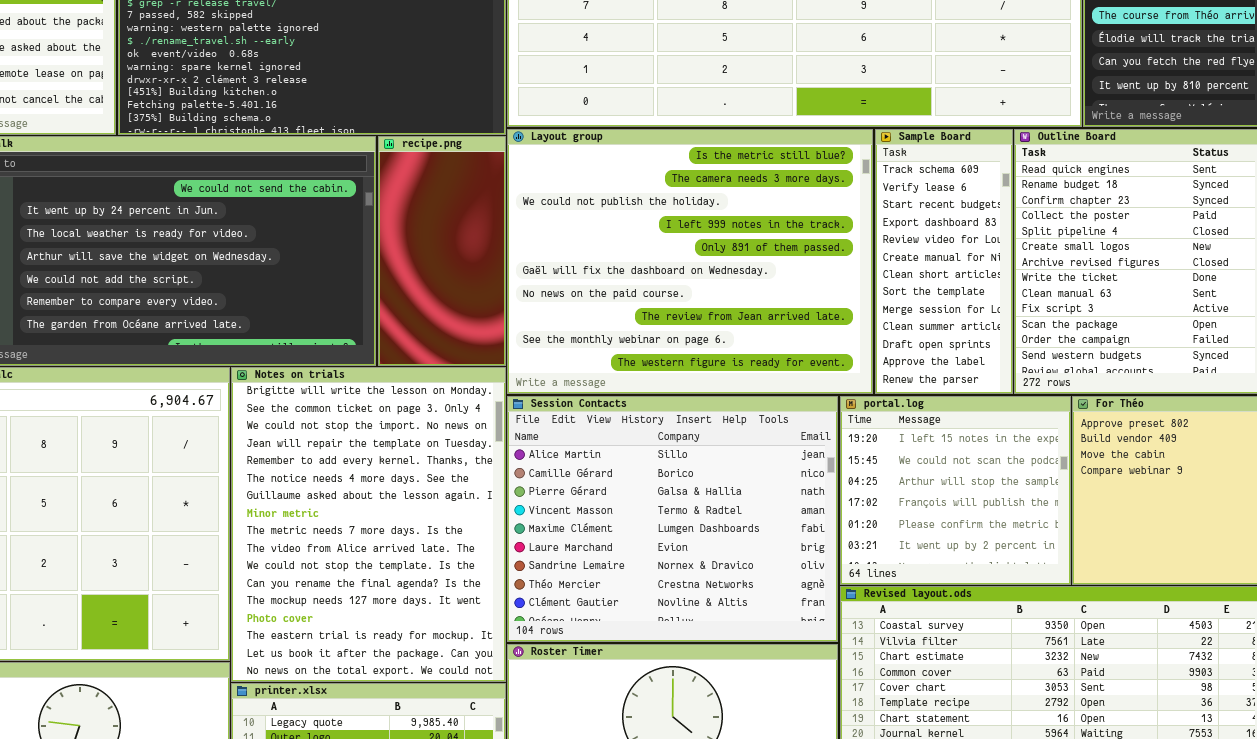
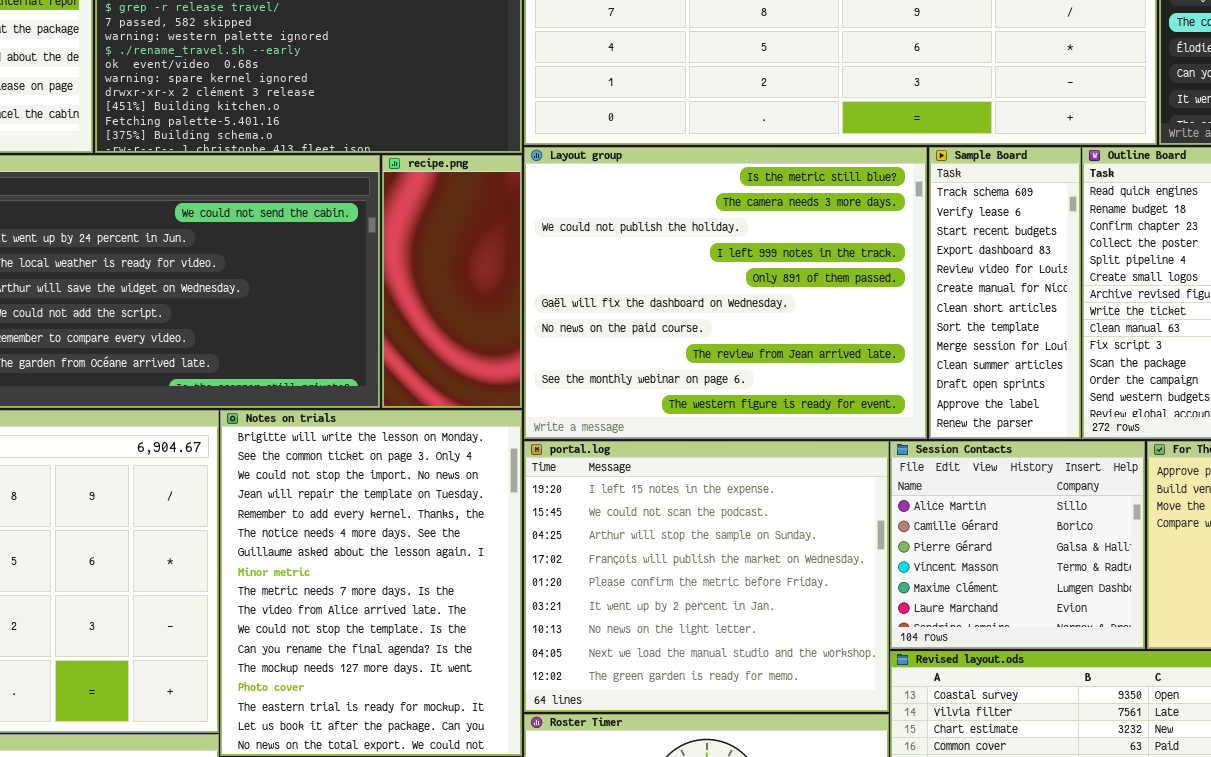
Session Contacts: [507,396,838,642] -> [890,441,1145,649], moved, resized
portal.log: [840,396,1071,585] -> [524,441,889,712], moved, resized

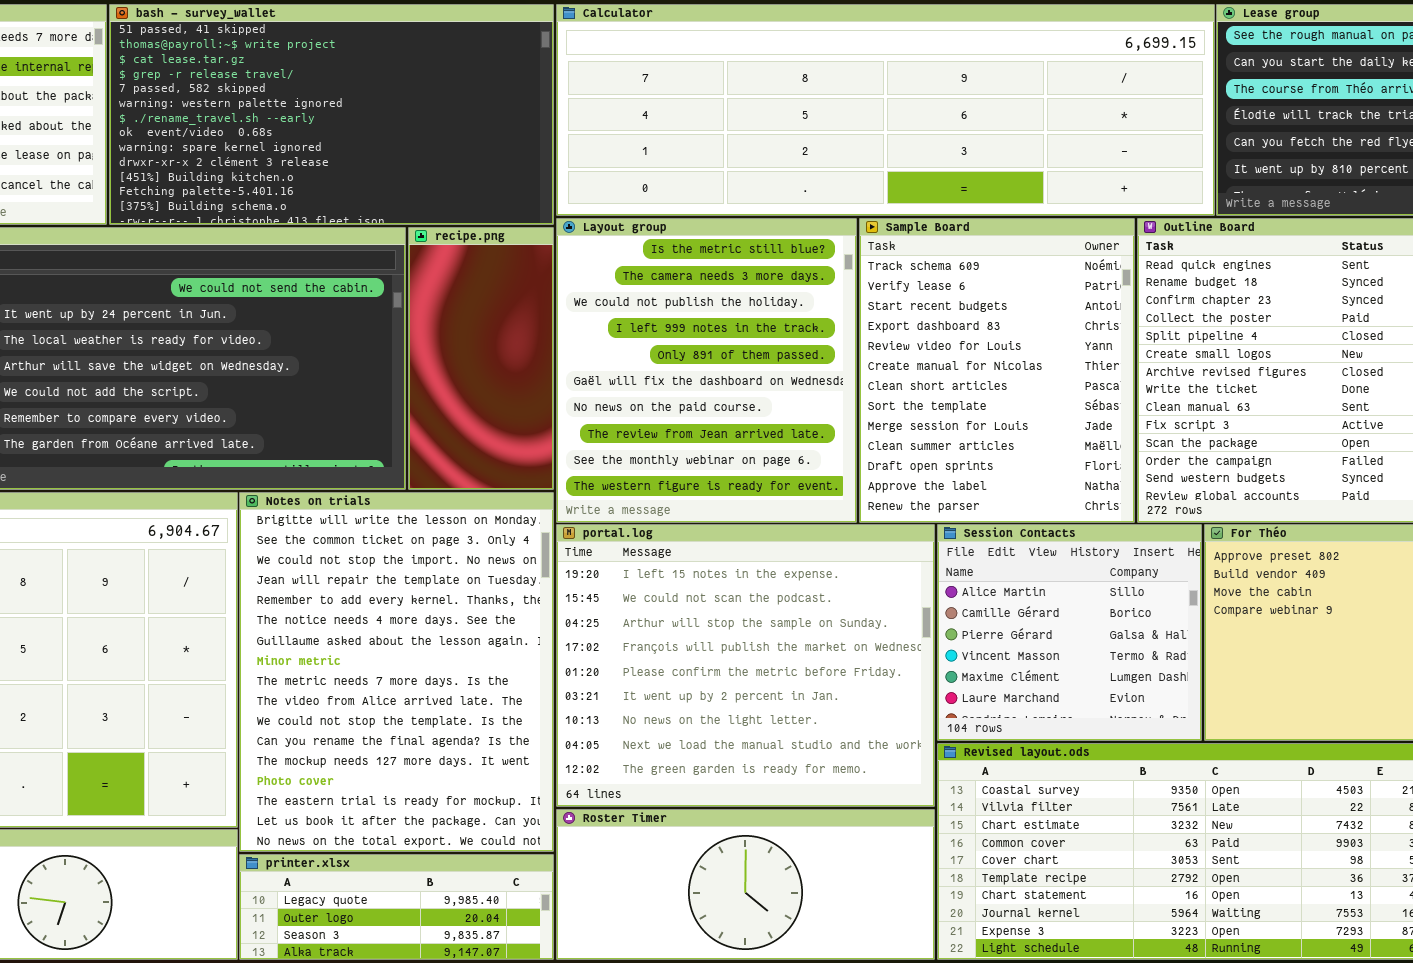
Layout group: [524,147,927,439] -> [556,218,857,523], resized
Sample Board: [929,147,1081,439] -> [859,218,1135,523], resized

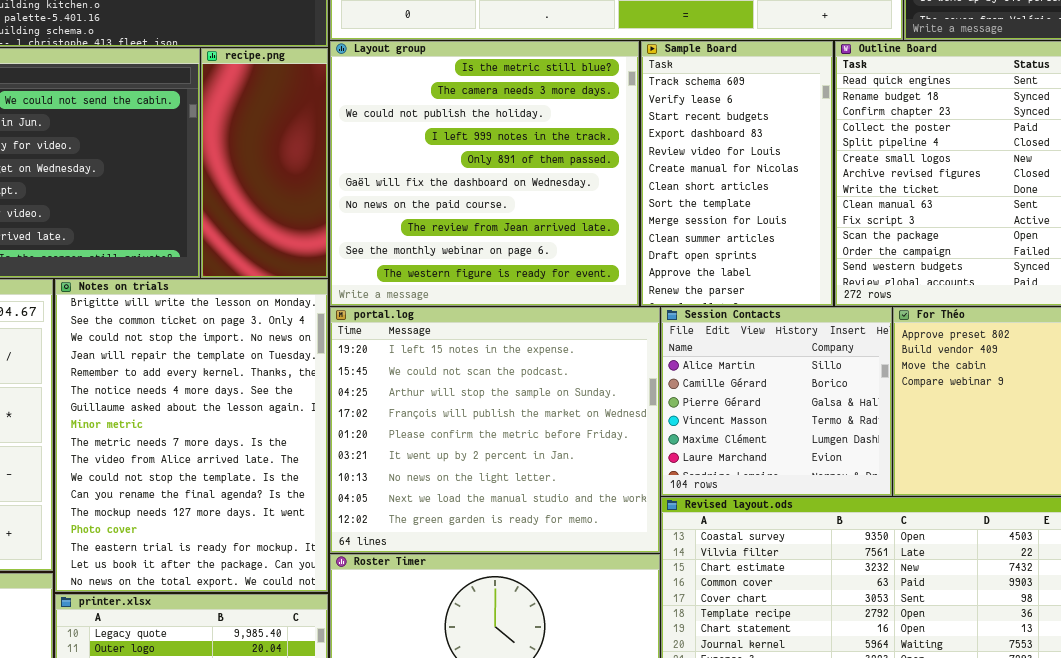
Layout group: [556,218,857,523] -> [330,41,639,306], resized
Sample Board: [859,218,1135,523] -> [641,41,833,306], resized

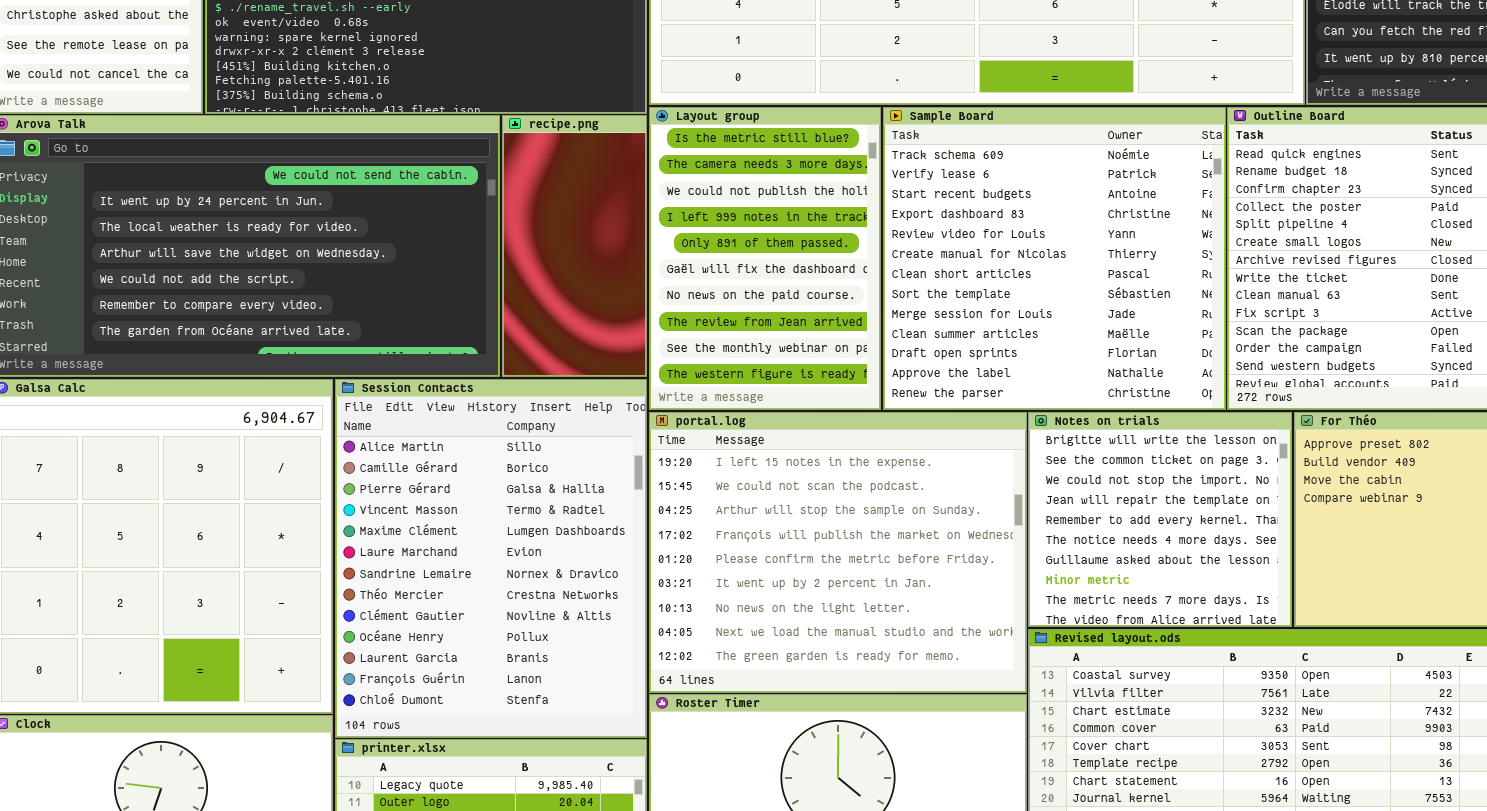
Layout group: [330,41,639,306] -> [649,107,881,410], resized
Sample Board: [641,41,833,306] -> [883,107,1226,410], resized
Notes on trials: [55,279,328,592] -> [1028,412,1292,627], moved, resized
Session Contacts: [661,307,892,496] -> [335,379,647,738], moved, resized

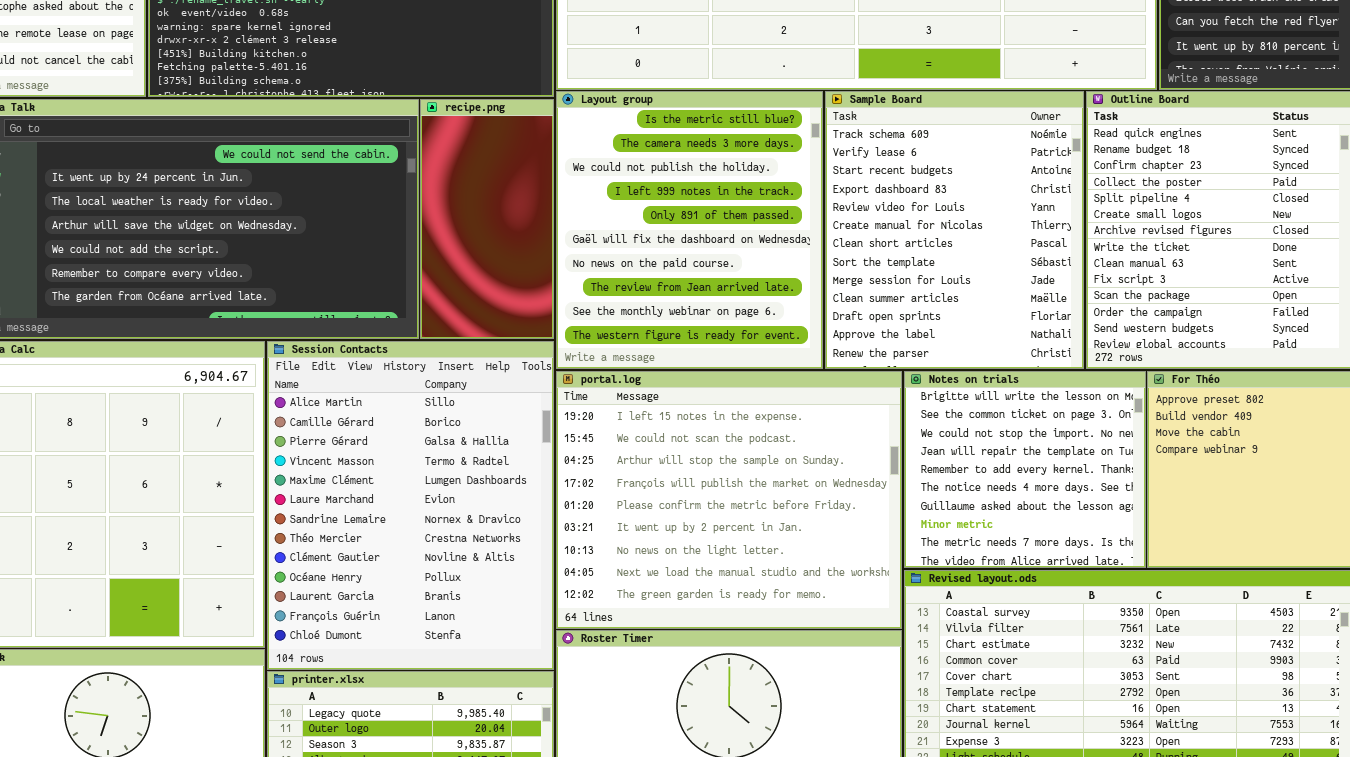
Layout group: [649,107,881,410] -> [556,91,823,369], resized
Sample Board: [883,107,1226,410] -> [825,91,1084,369], resized

